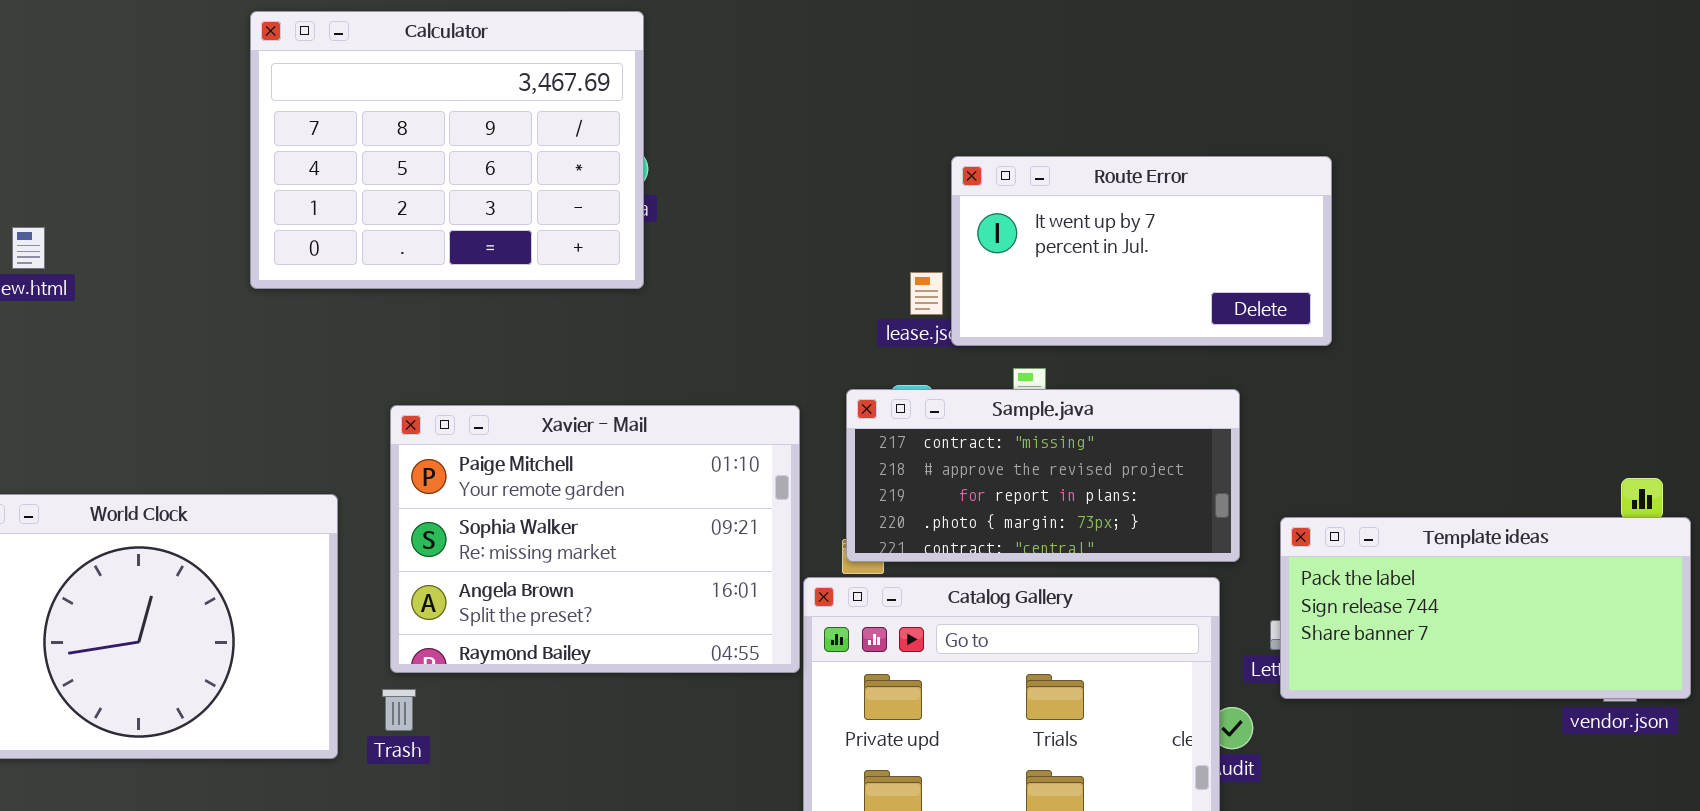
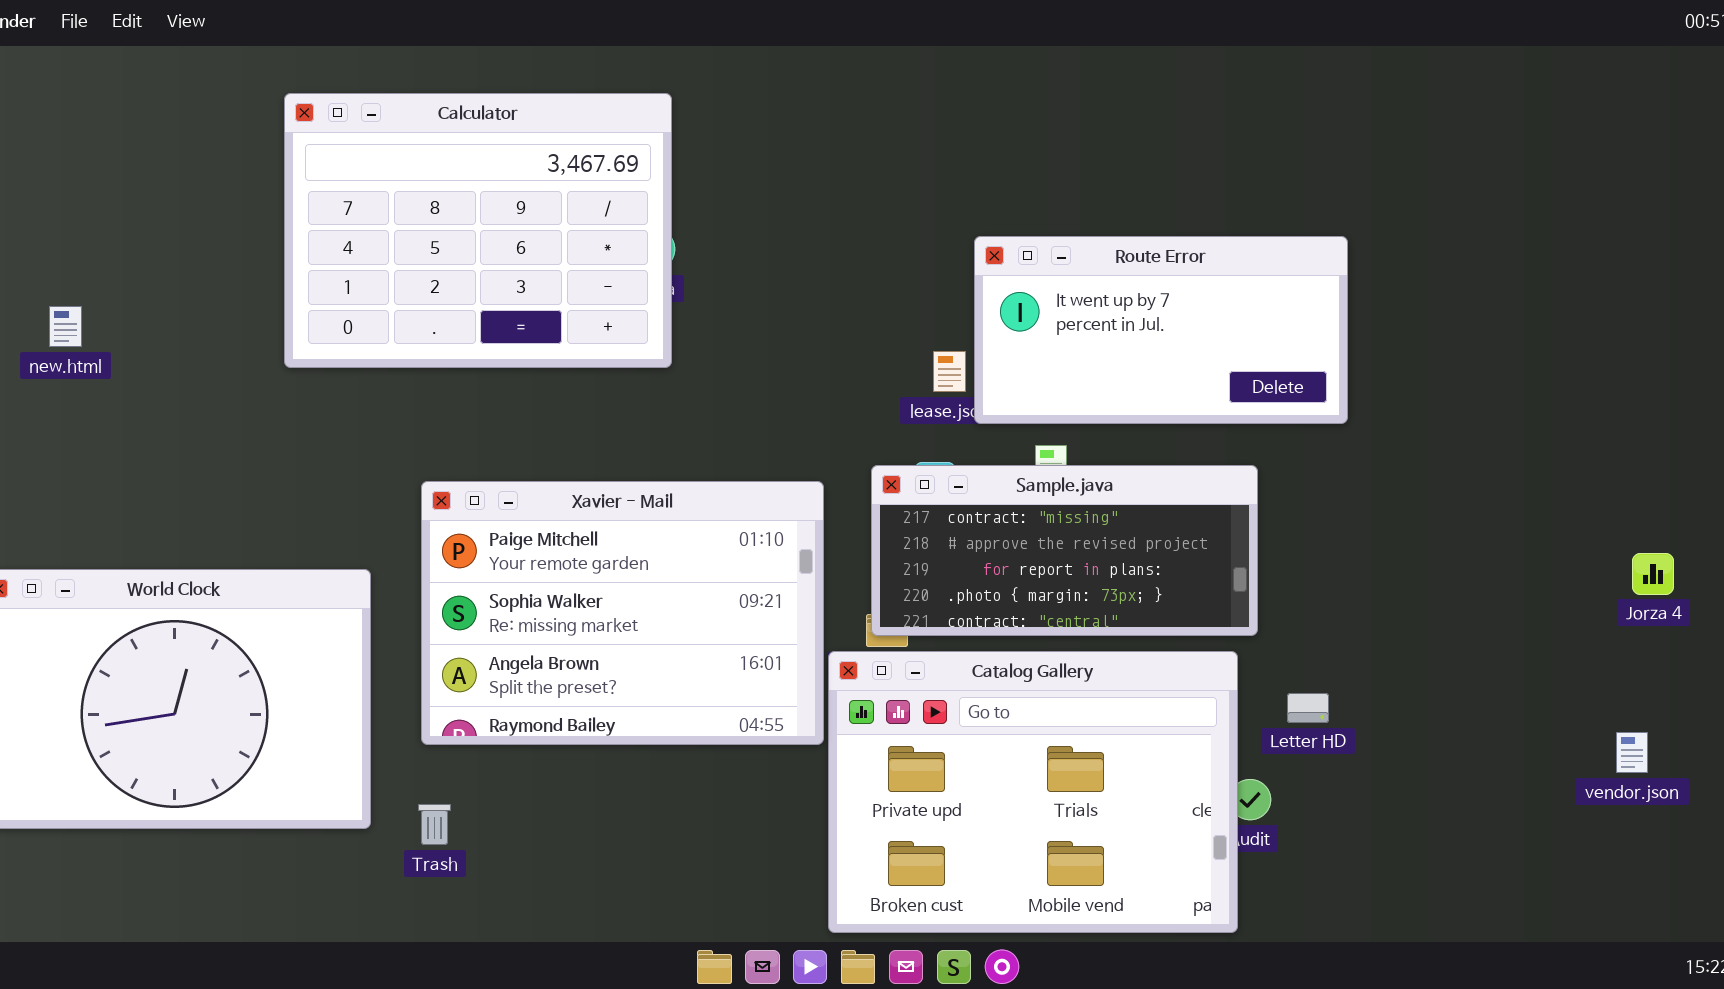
Template ideas: [1280,517,1691,699] -> none, closed
Trash: [382,689,416,731] -> [418,804,451,845], moved

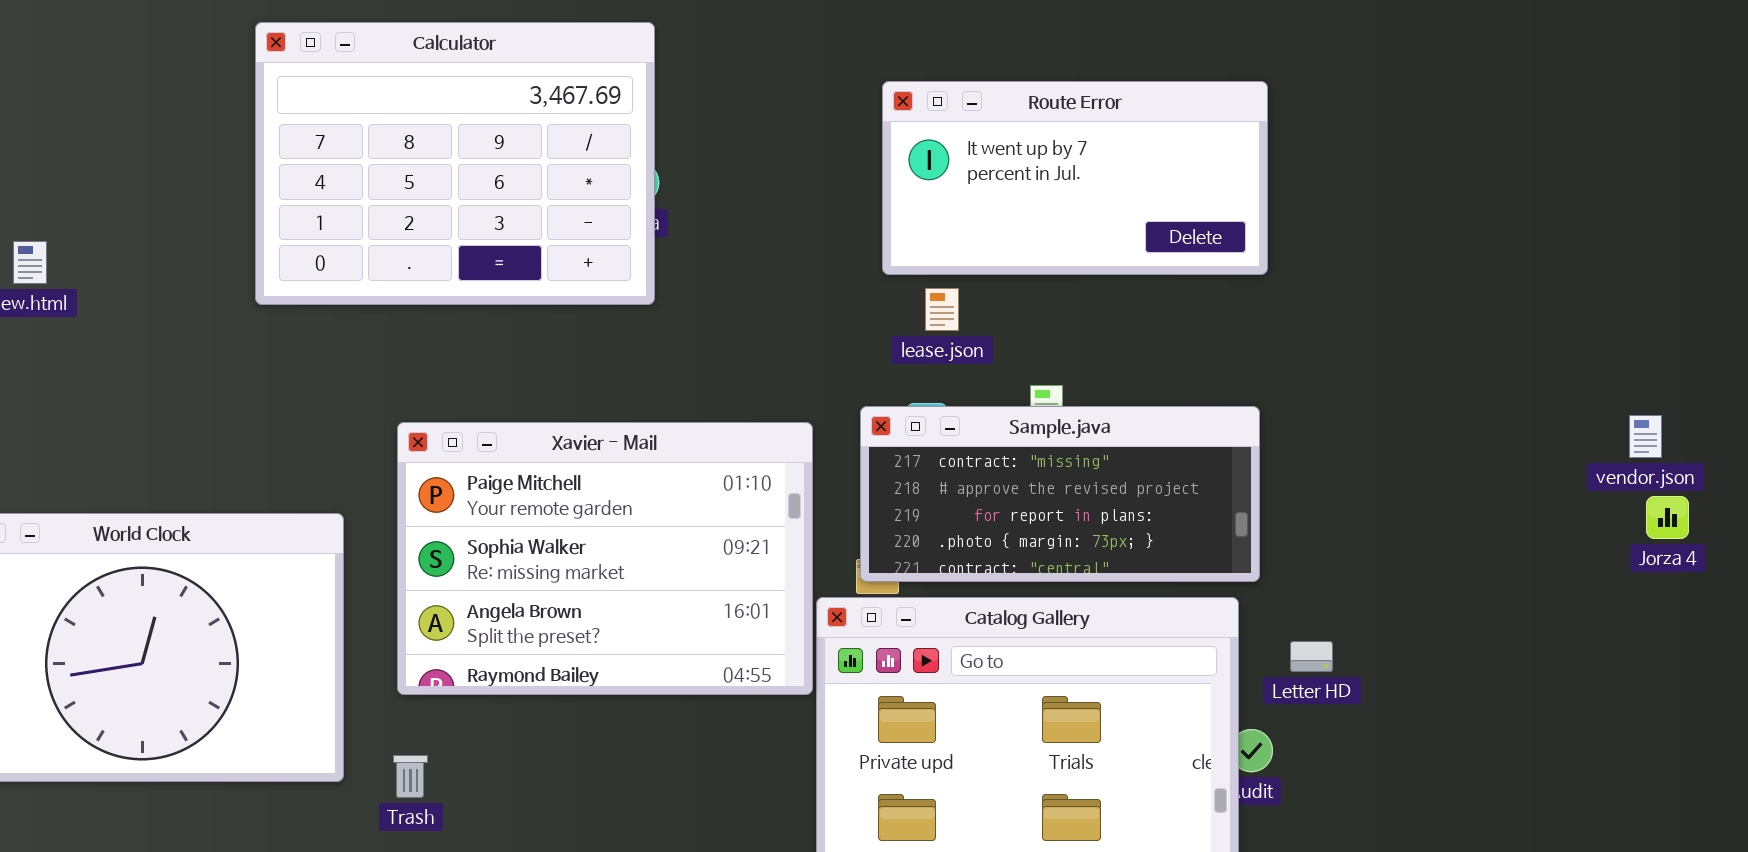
Route Error: [974,236,1348,424] -> [882,81,1268,275], moved
vendor.json: [1616,732,1648,773] -> [1629,415,1662,458], moved

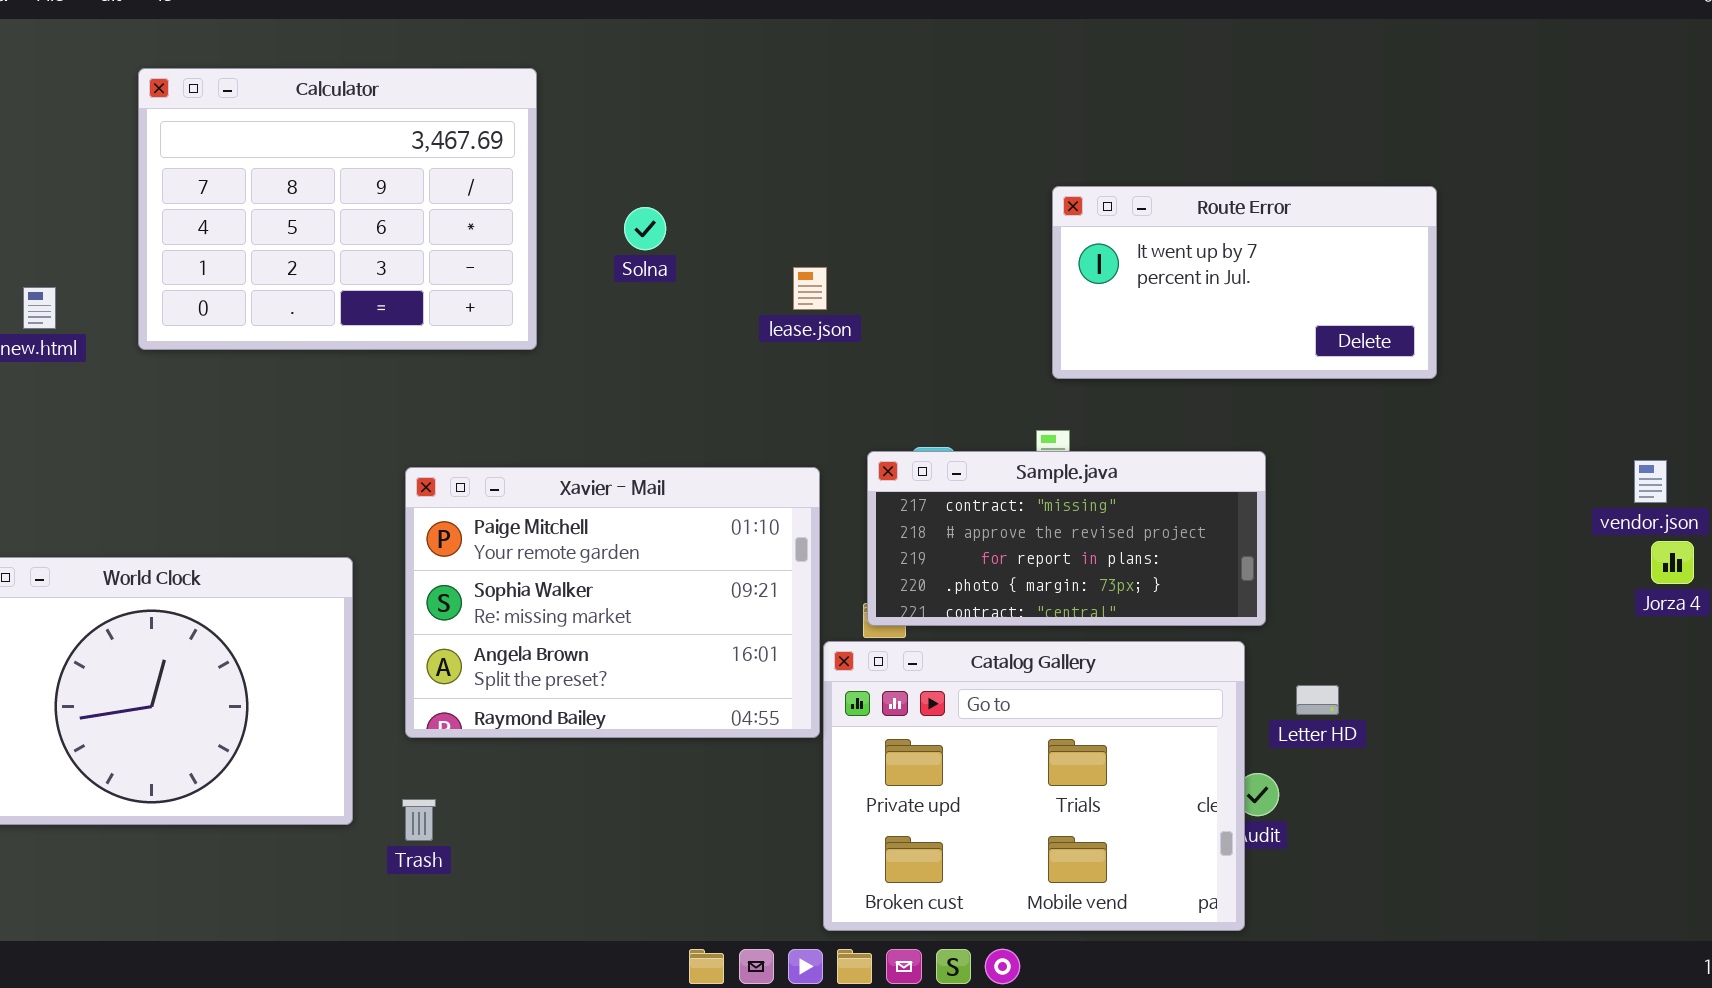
Calculator: [255,22,655,305] -> [138,68,537,350], moved
Route Error: [882,81,1268,275] -> [1052,186,1437,379], moved
lease.json: [925,288,959,331] -> [793,267,827,310], moved

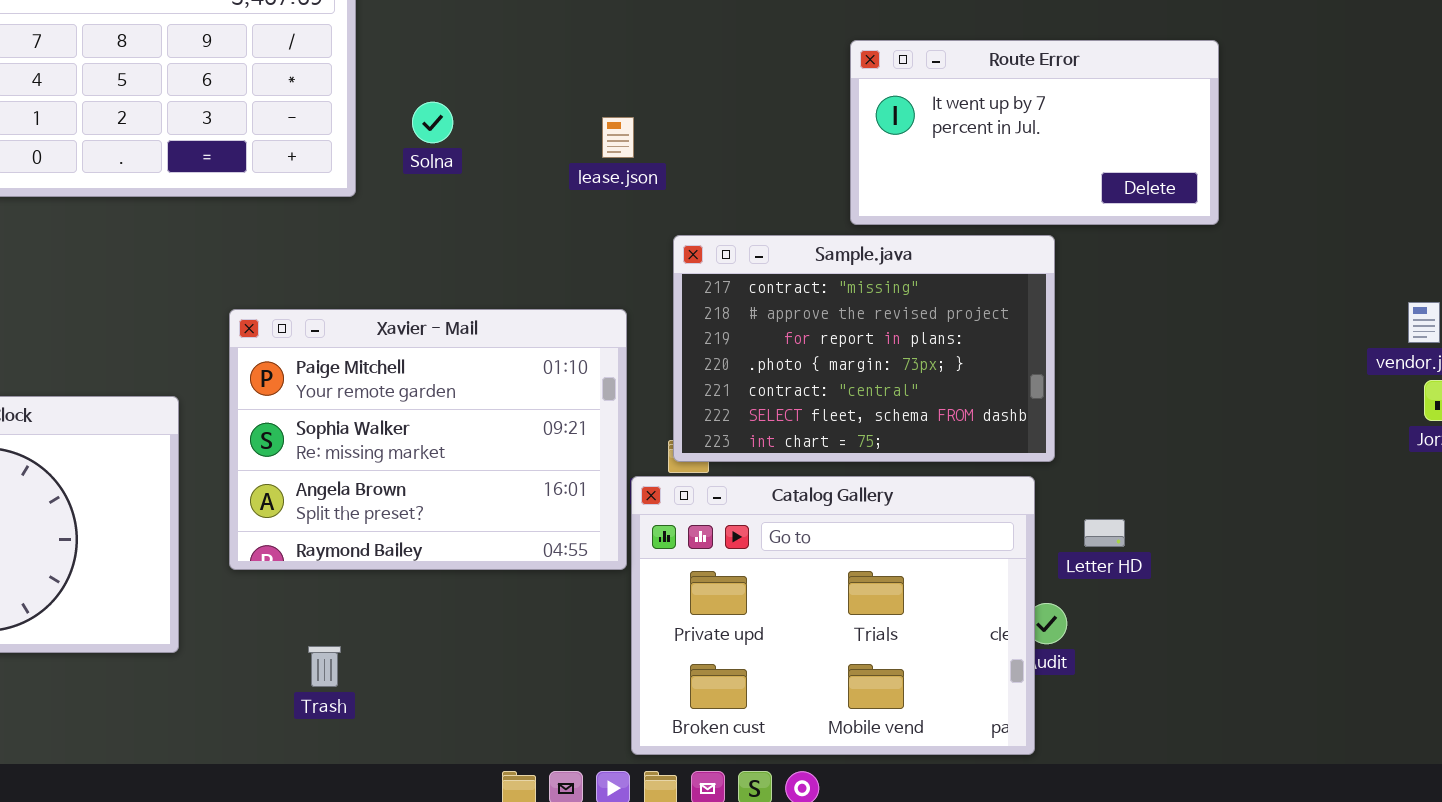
Solna: [624,207,666,250] -> [412,102,453,143], moved
Sample.java: [867,451,1266,626] -> [673,235,1055,462], resized
Trash: [402,799,436,841] -> [308,646,341,687], moved

